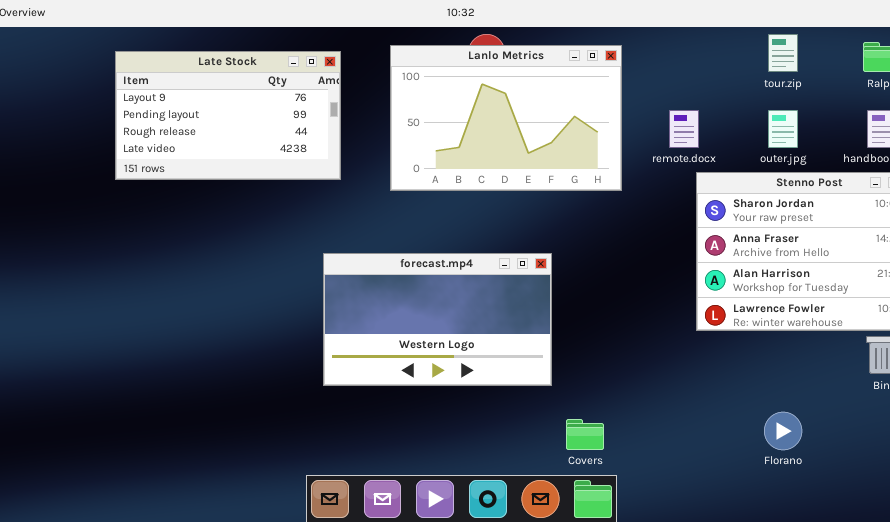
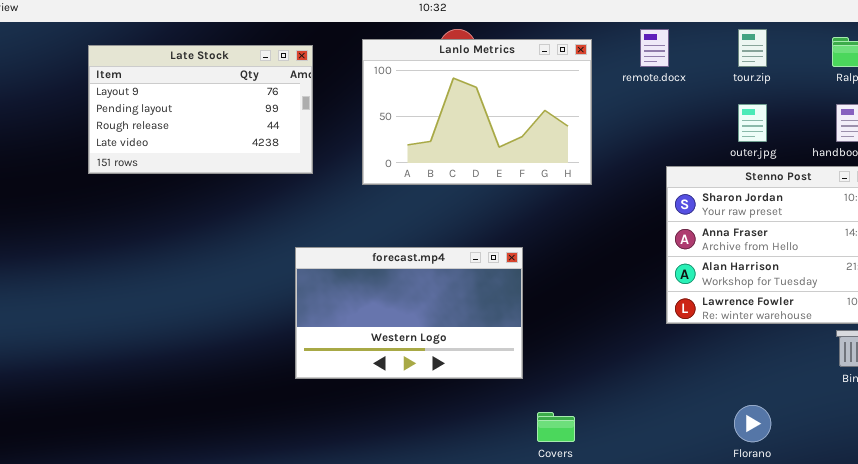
remote.docx: [669,110,699,148] -> [640,29,669,67], moved

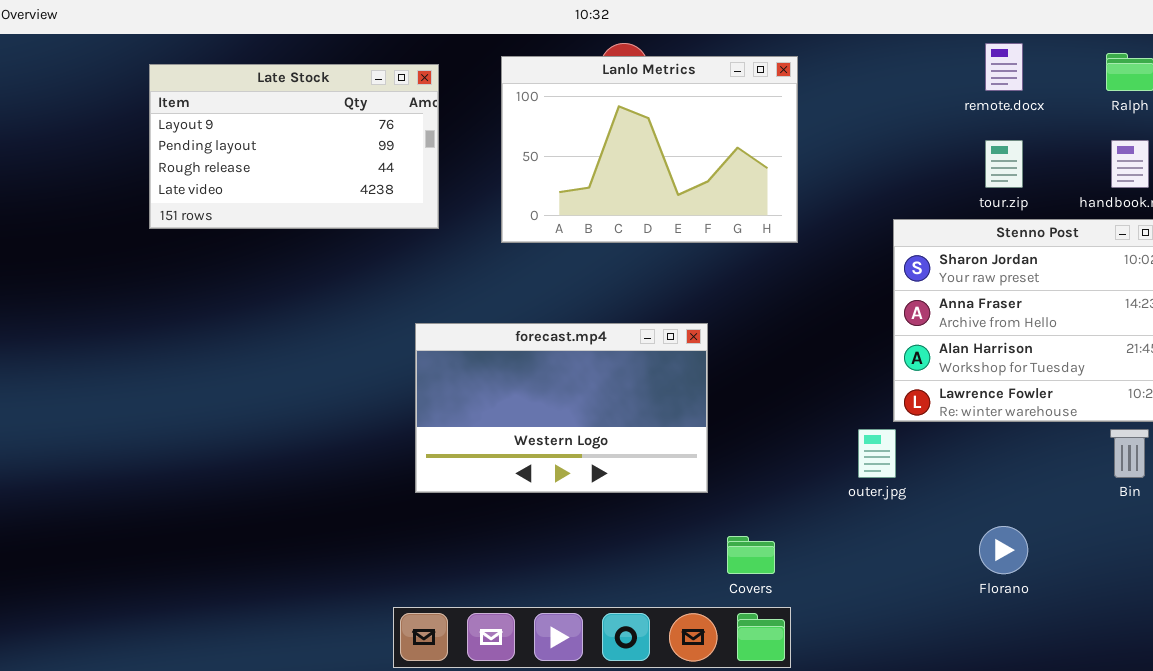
remote.docx: [640,29,669,67] -> [985,43,1023,91], moved
tour.zip: [738,29,767,67] -> [985,140,1023,188], moved
outer.jpg: [738,104,767,142] -> [858,429,896,478], moved

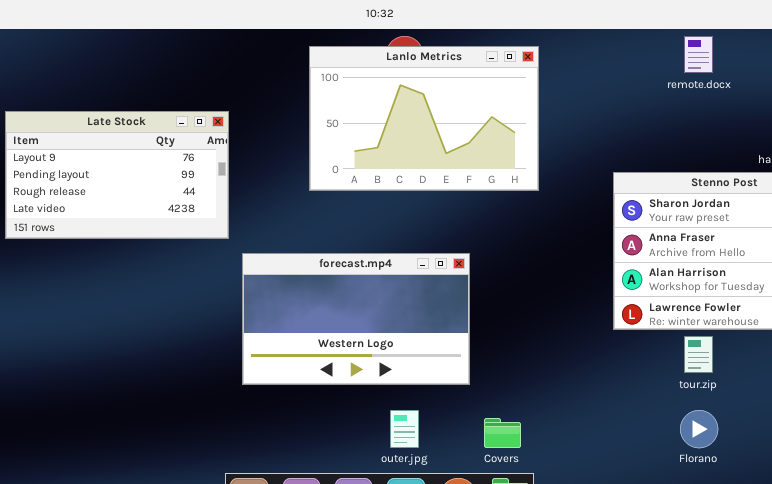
Late Stock: [149,64,439,229] -> [5,111,229,239], moved
tour.zip: [985,140,1023,188] -> [684,336,713,373], moved
outer.jpg: [858,429,896,478] -> [390,410,419,448], moved

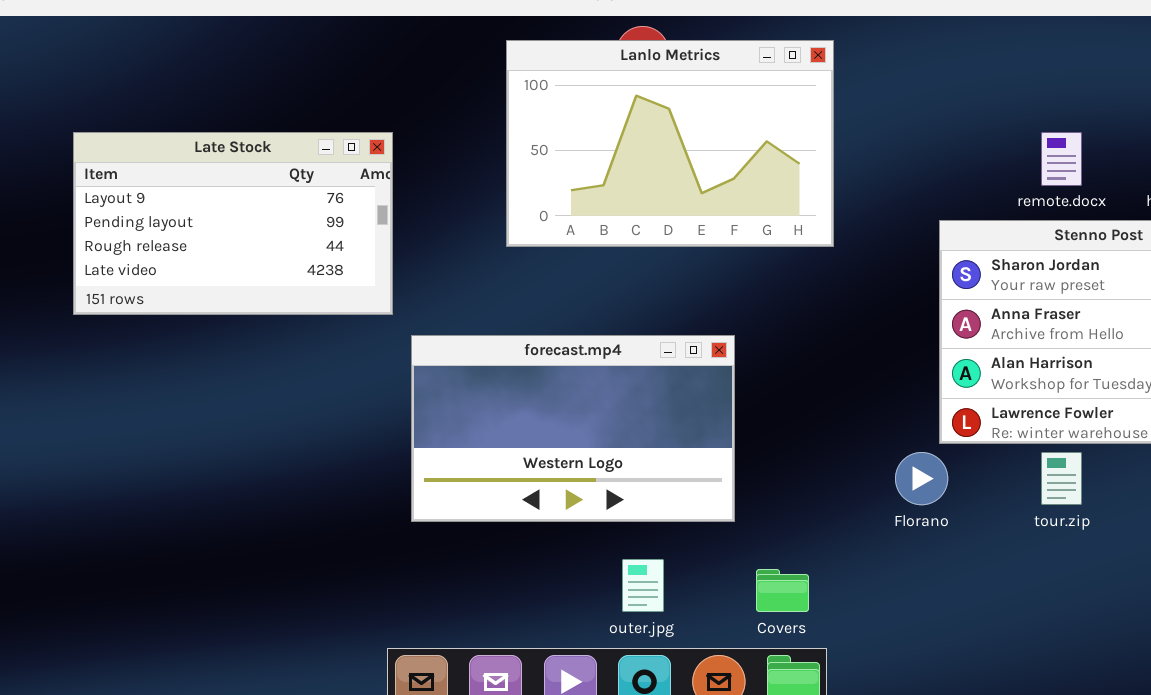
remote.docx: [684,36,713,73] -> [1041,132,1082,186], moved
Florano: [680,410,718,448] -> [895,452,948,505], moved

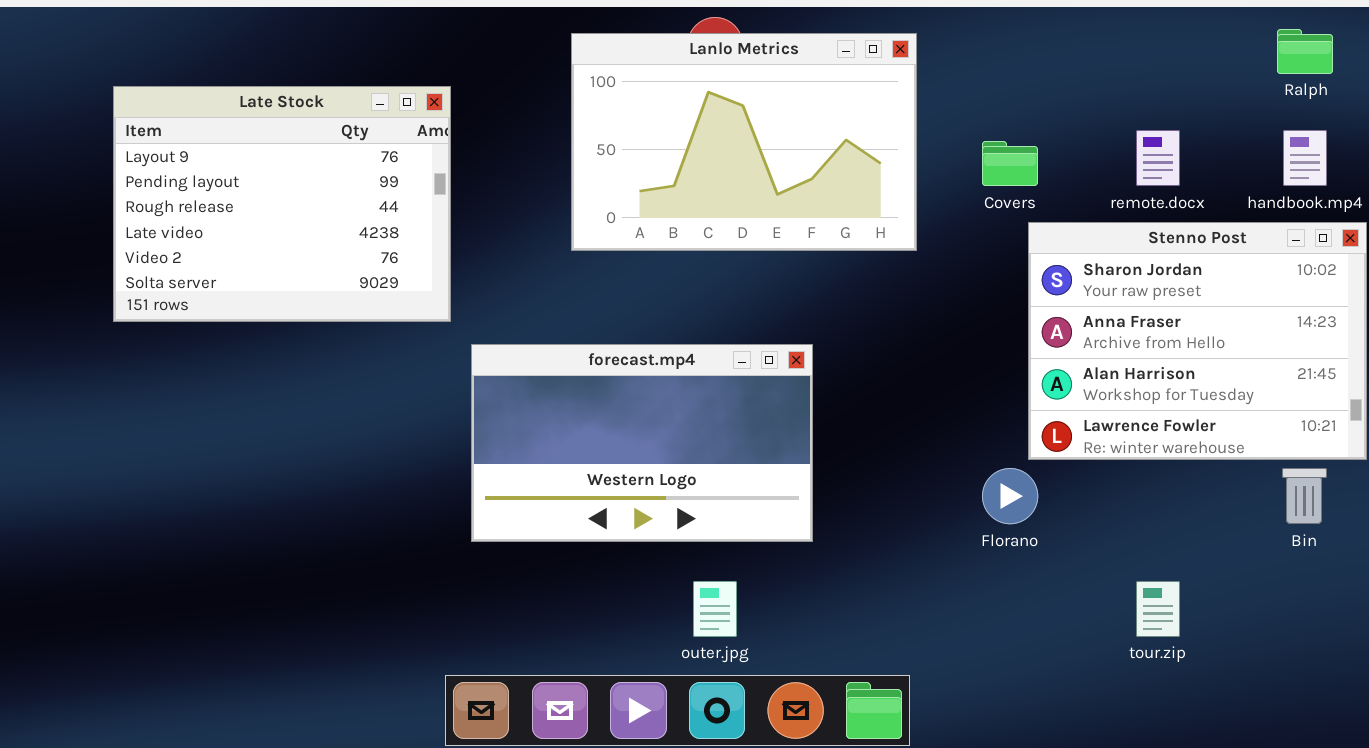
Late Stock: [73,132,393,315] -> [113,86,451,322], resized
tour.zip: [1041,452,1082,505] -> [1136,581,1180,637], moved
Covers: [756,569,809,612] -> [982,141,1038,186], moved

